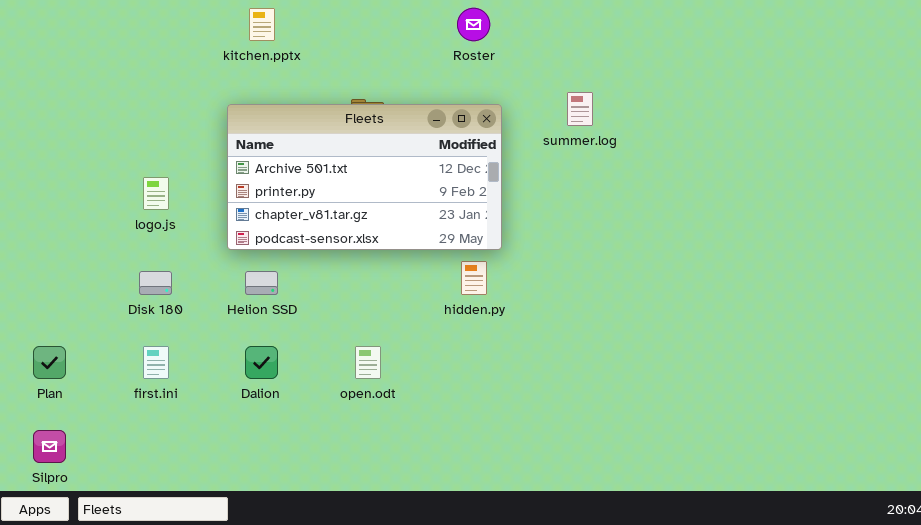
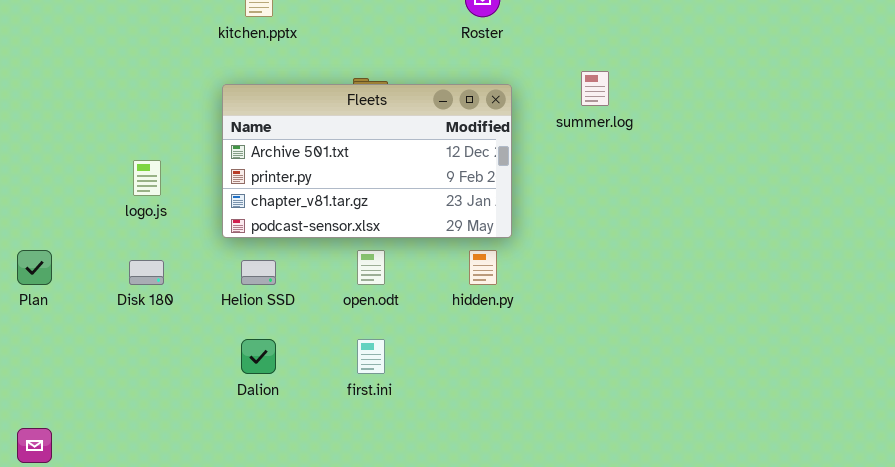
Plan: [33,346,66,379] -> [17,250,52,285], moved
first.ini: [143,346,169,379] -> [357,339,385,374], moved
open.odt: [355,346,381,379] -> [357,250,385,285], moved

